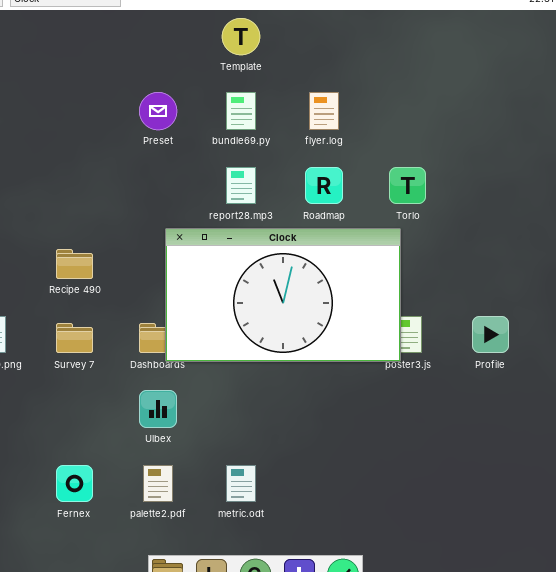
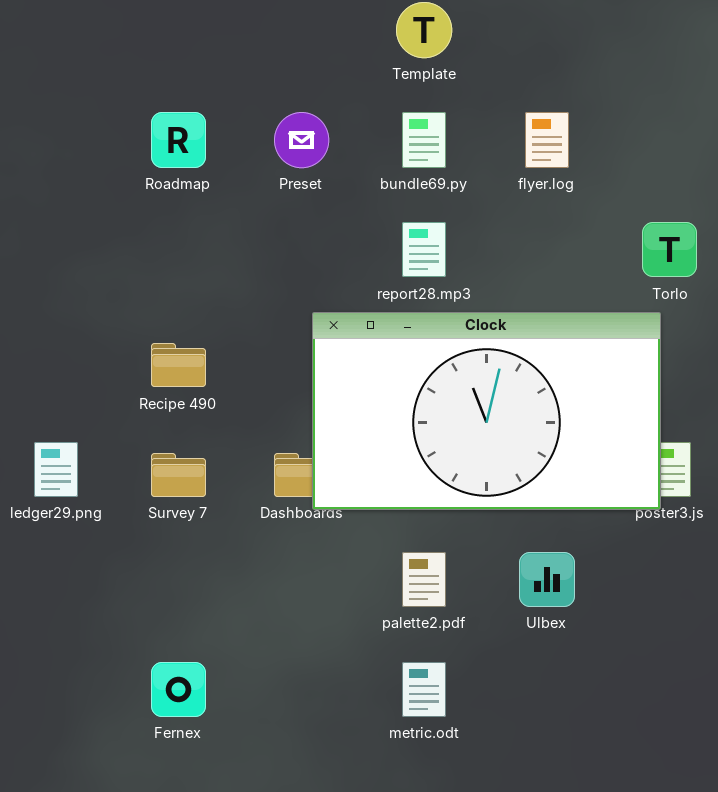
Roadmap: [305,167,343,204] -> [151,112,206,168], moved
Ulbex: [139,390,177,428] -> [519,552,575,607], moved
palette2.pdf: [143,465,173,502] -> [402,552,446,607], moved

